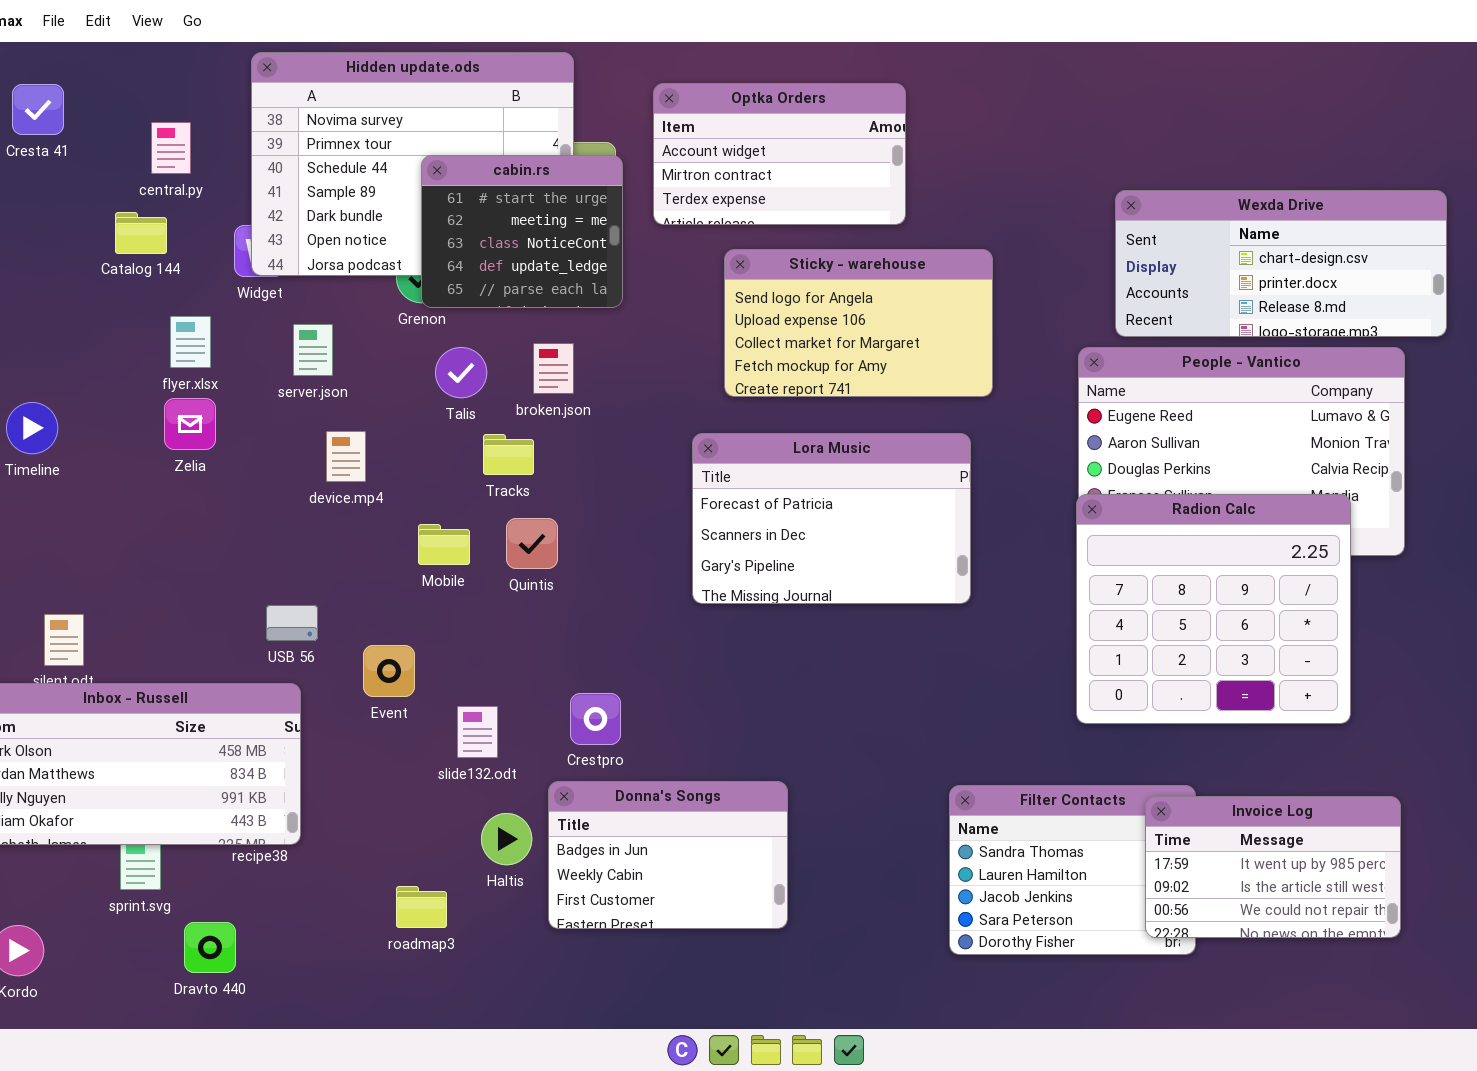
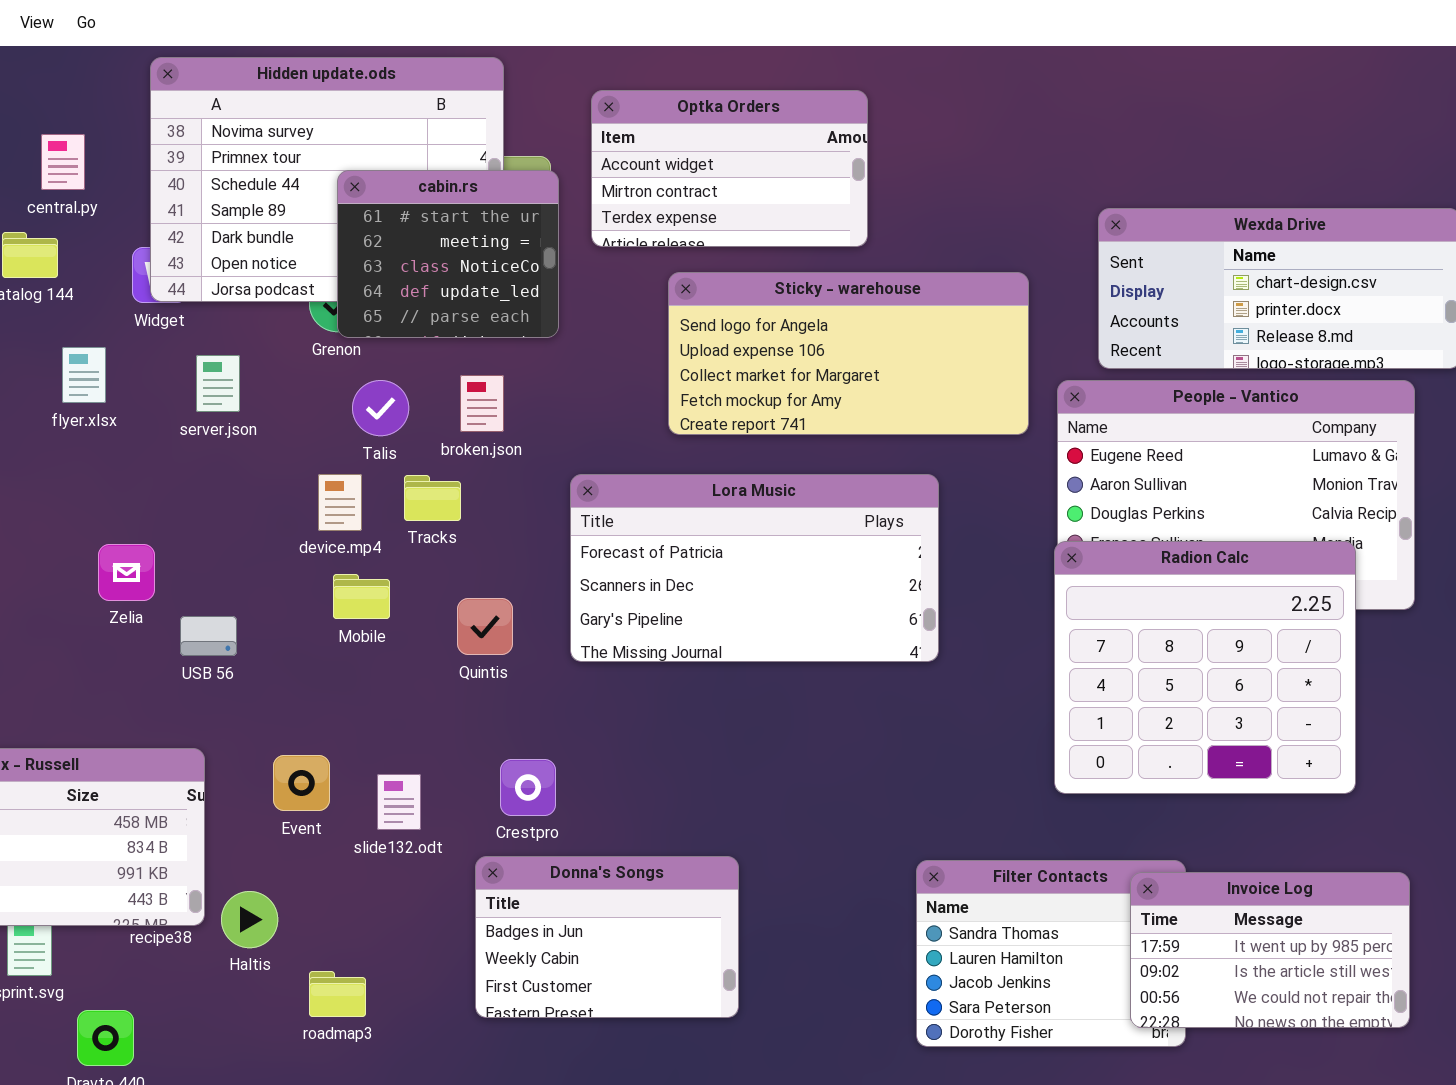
Sticky - warehouse: [724,249,993,397] -> [668,272,1029,435], resized
Zelia: [164,398,216,450] -> [98,544,155,601], moved
device.mp4: [326,431,366,482] -> [318,474,362,531], moved
Lora Music: [692,433,971,604] -> [570,474,939,662], resized
Quintis: [506,518,558,569] -> [457,598,513,655], moved
USB 56: [266,605,318,641] -> [180,616,237,656], moved
Event: [363,645,415,697] -> [273,755,330,811], moved
Haltis: [481,813,532,865] -> [221,891,278,948], moved

